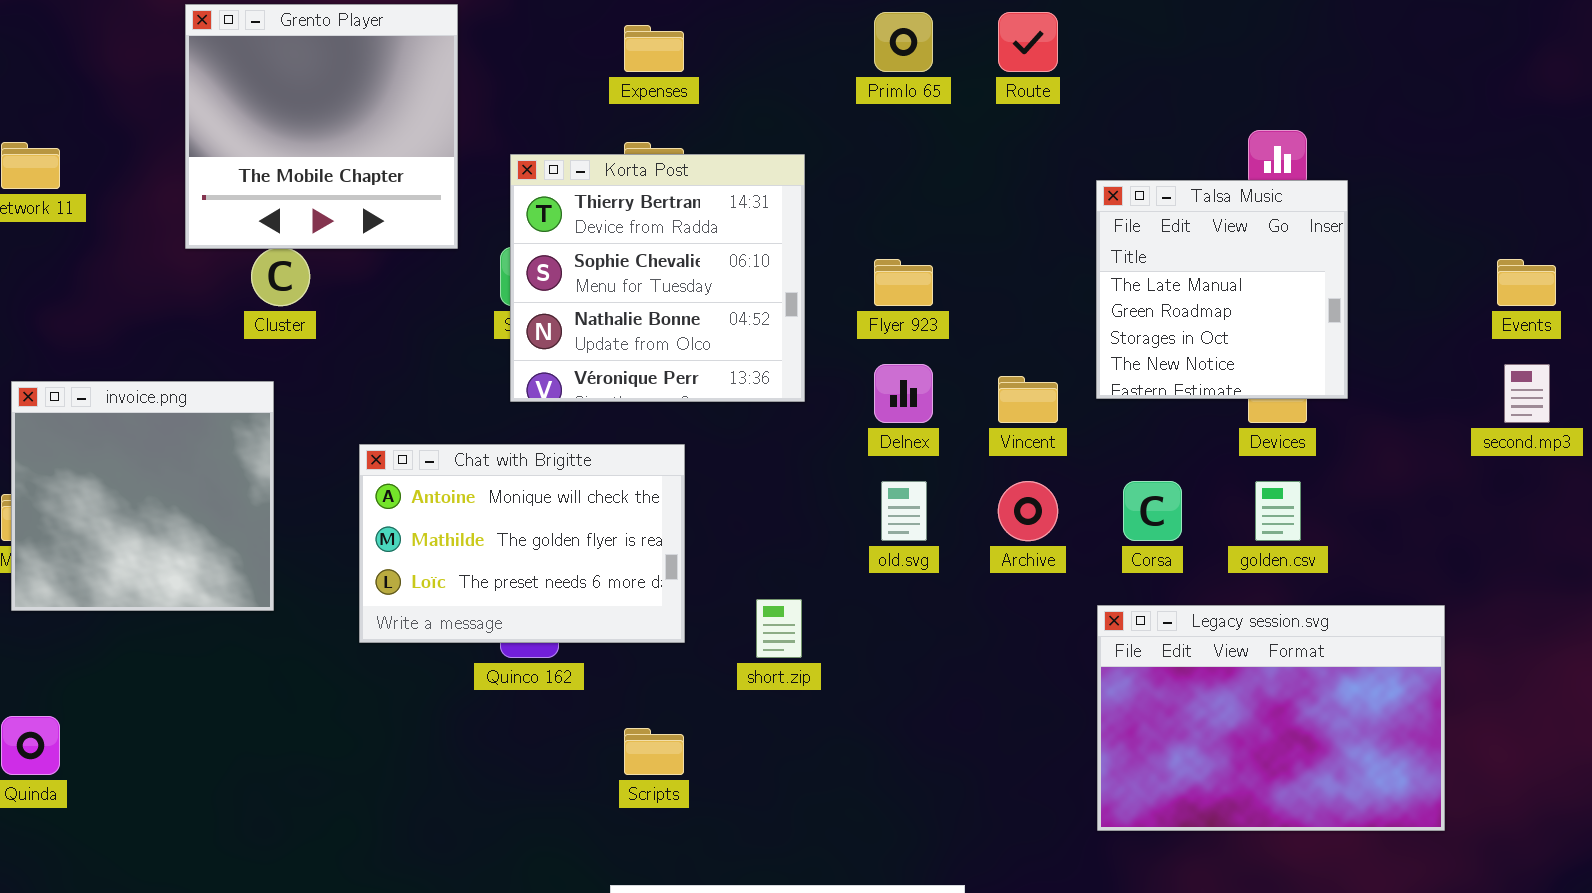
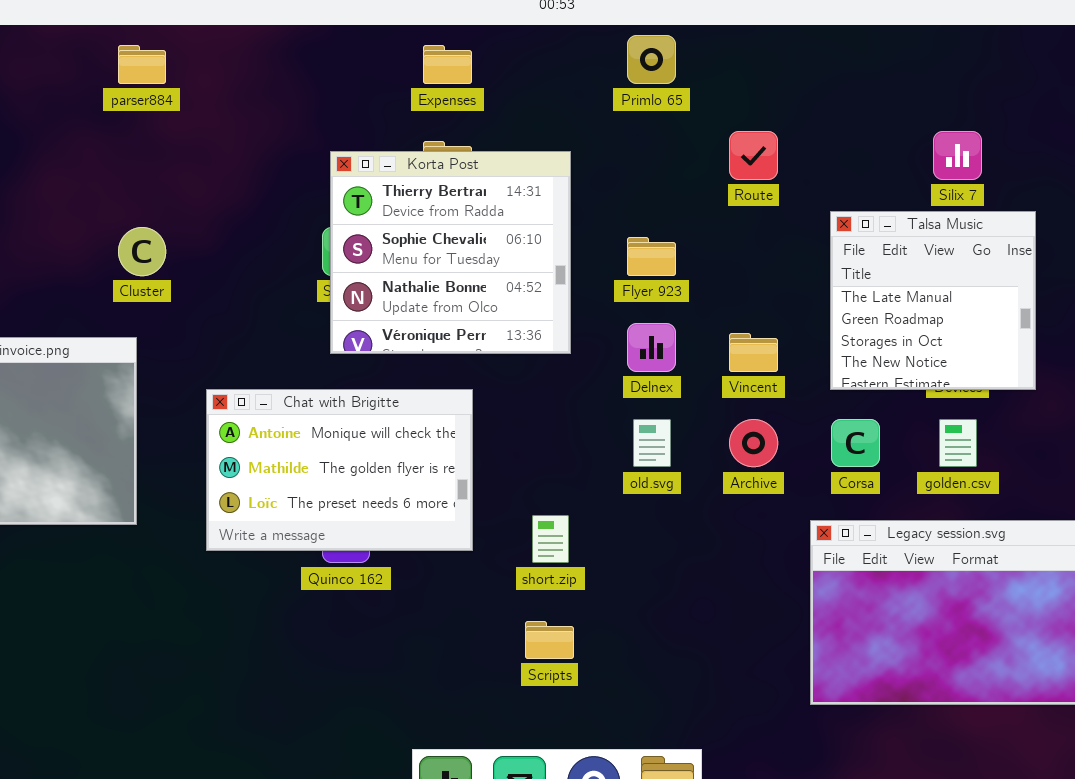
Grento Player: [185,4,458,249] -> none, closed
Route: [998,12,1058,72] -> [729,131,778,180], moved
Talsa Music: [1096,180,1348,399] -> [830,211,1036,390], moved
Scripts: [624,728,684,775] -> [525,621,574,659], moved

